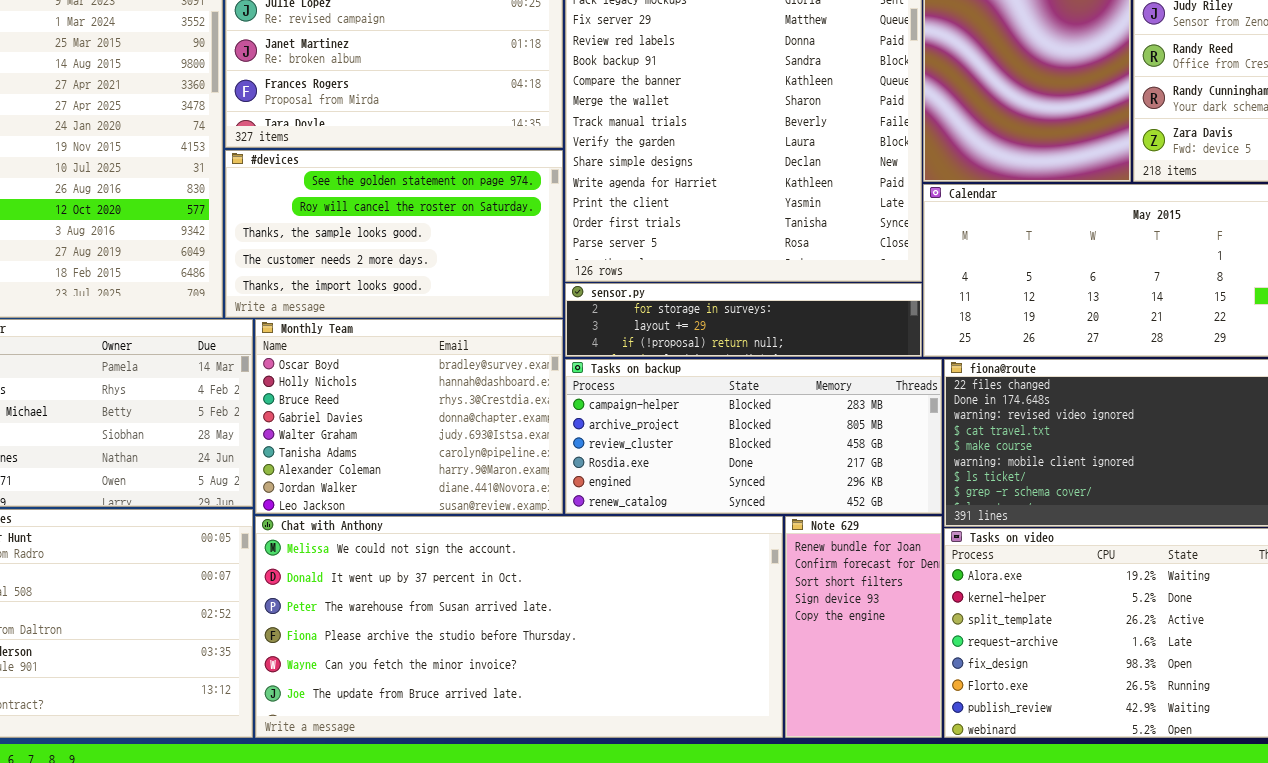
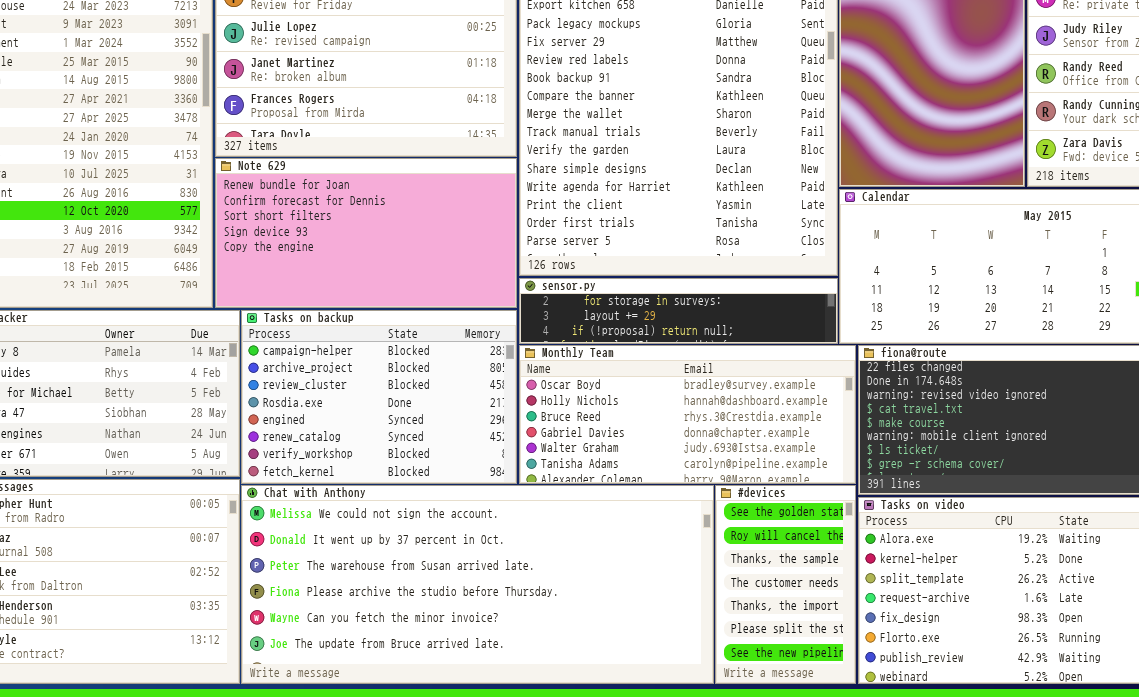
#devices: [225,150,563,318] -> [715,485,856,684], moved, resized
Monthly Team: [255,319,563,514] -> [519,345,856,484], moved, resized
Tasks on backup: [565,359,942,514] -> [241,310,517,484], moved, resized
Note 629: [785,516,942,738] -> [215,158,517,308], moved, resized

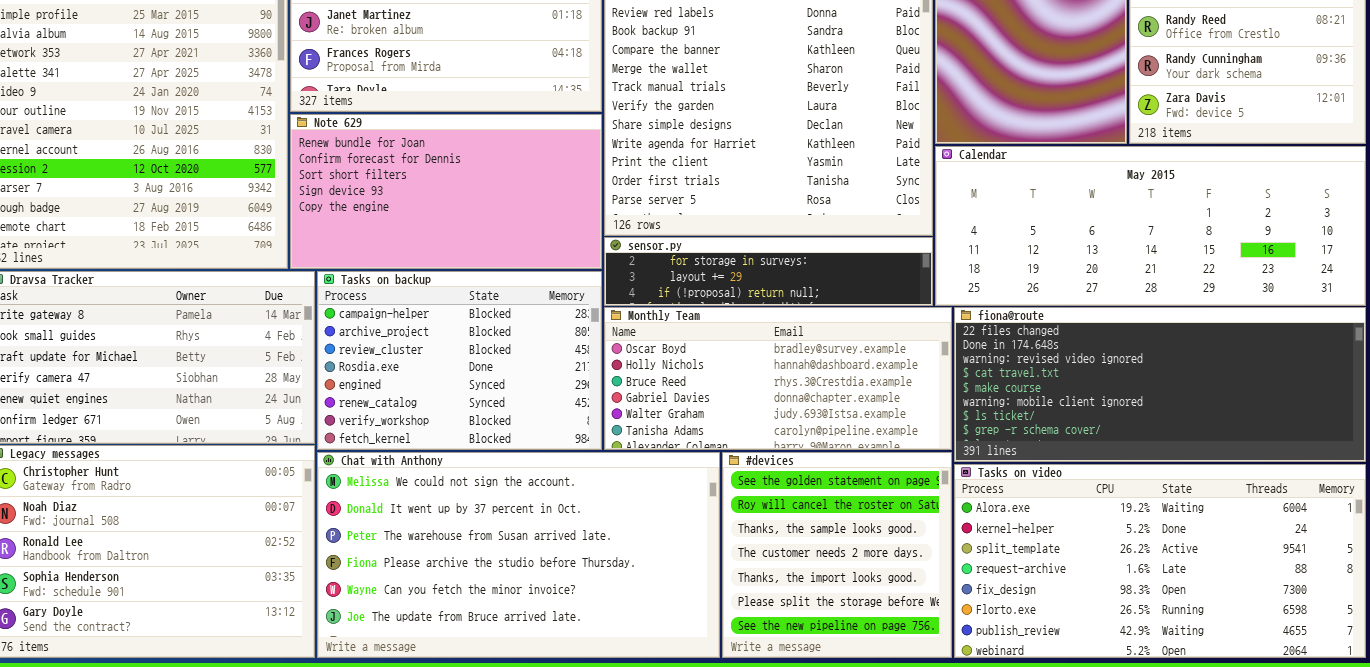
Chat with Anthony: [241,485,714,684] -> [317,452,720,658], resized
#devices: [715,485,856,684] -> [722,452,952,658], resized

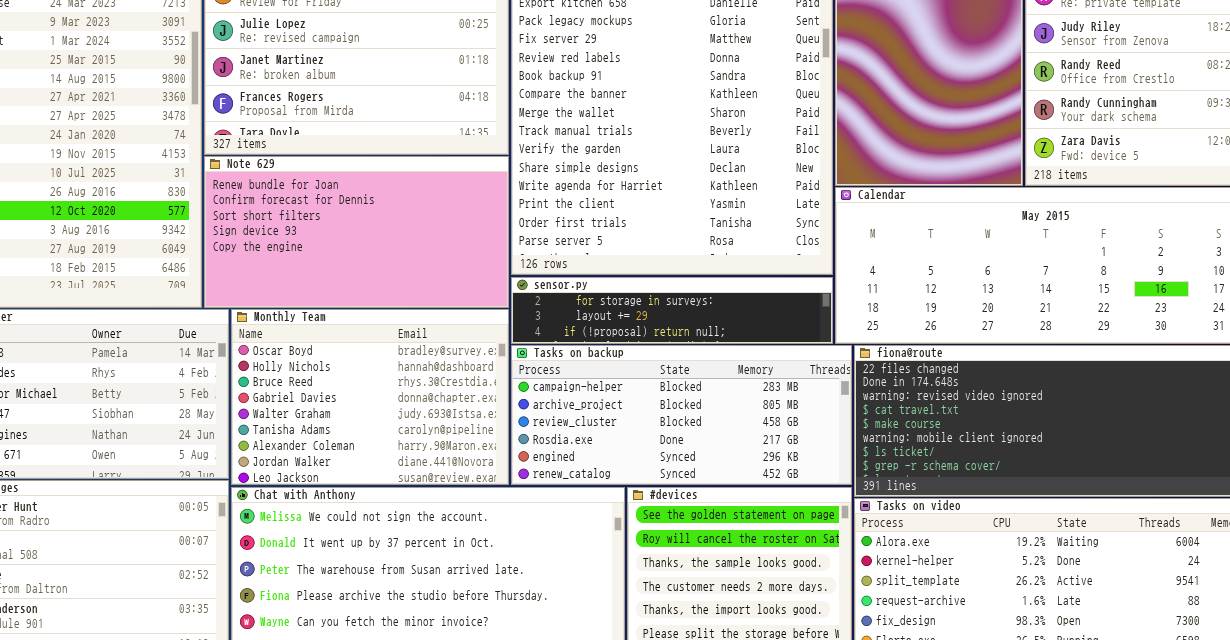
Tasks on backup: [317,271,602,450] -> [511,345,852,485], moved, resized
Monthly Team: [604,307,952,450] -> [231,309,509,485], moved, resized

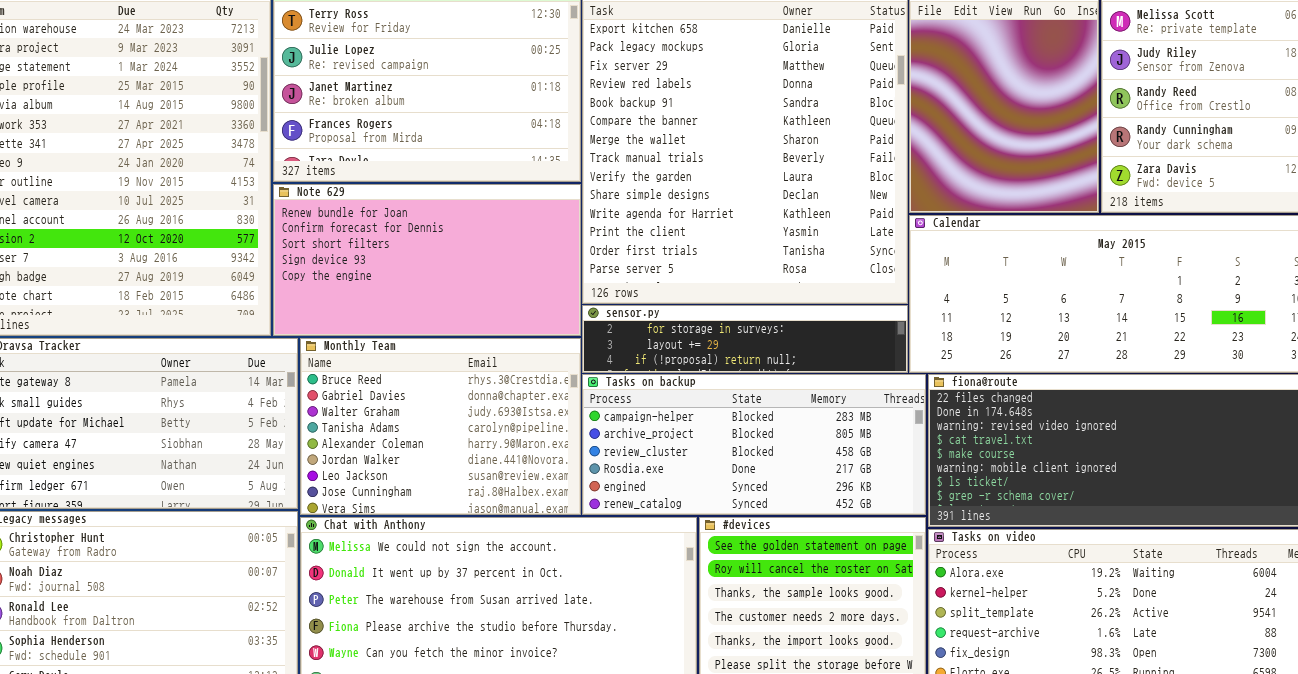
Monthly Team: [231,309,509,485] -> [300,338,581,515], scrolled down 2 rows

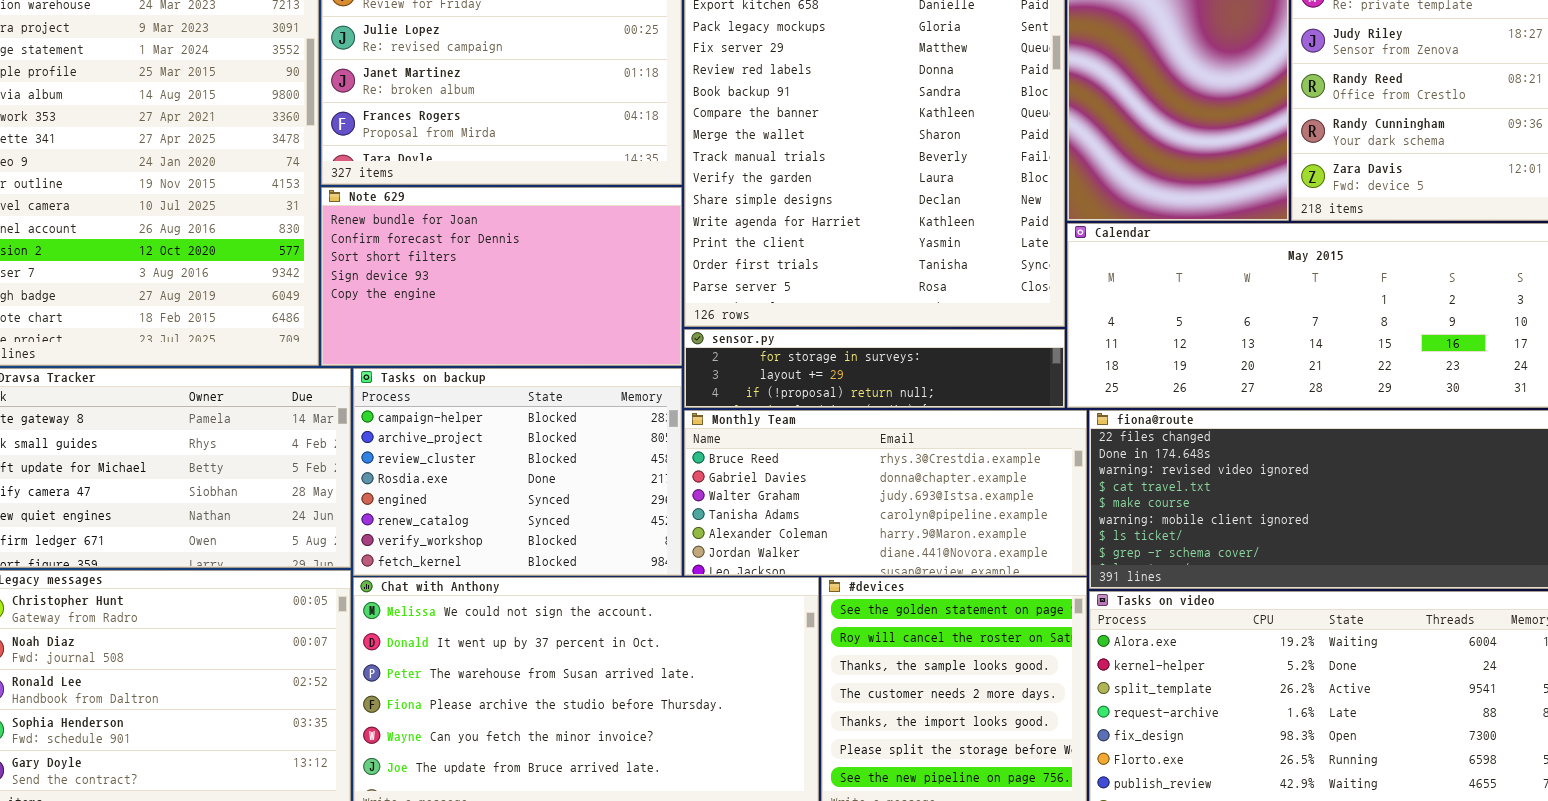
Monthly Team: [300,338,581,515] -> [684,410,1087,576], moved, resized
Tasks on backup: [582,374,926,515] -> [353,368,682,576], moved, resized

